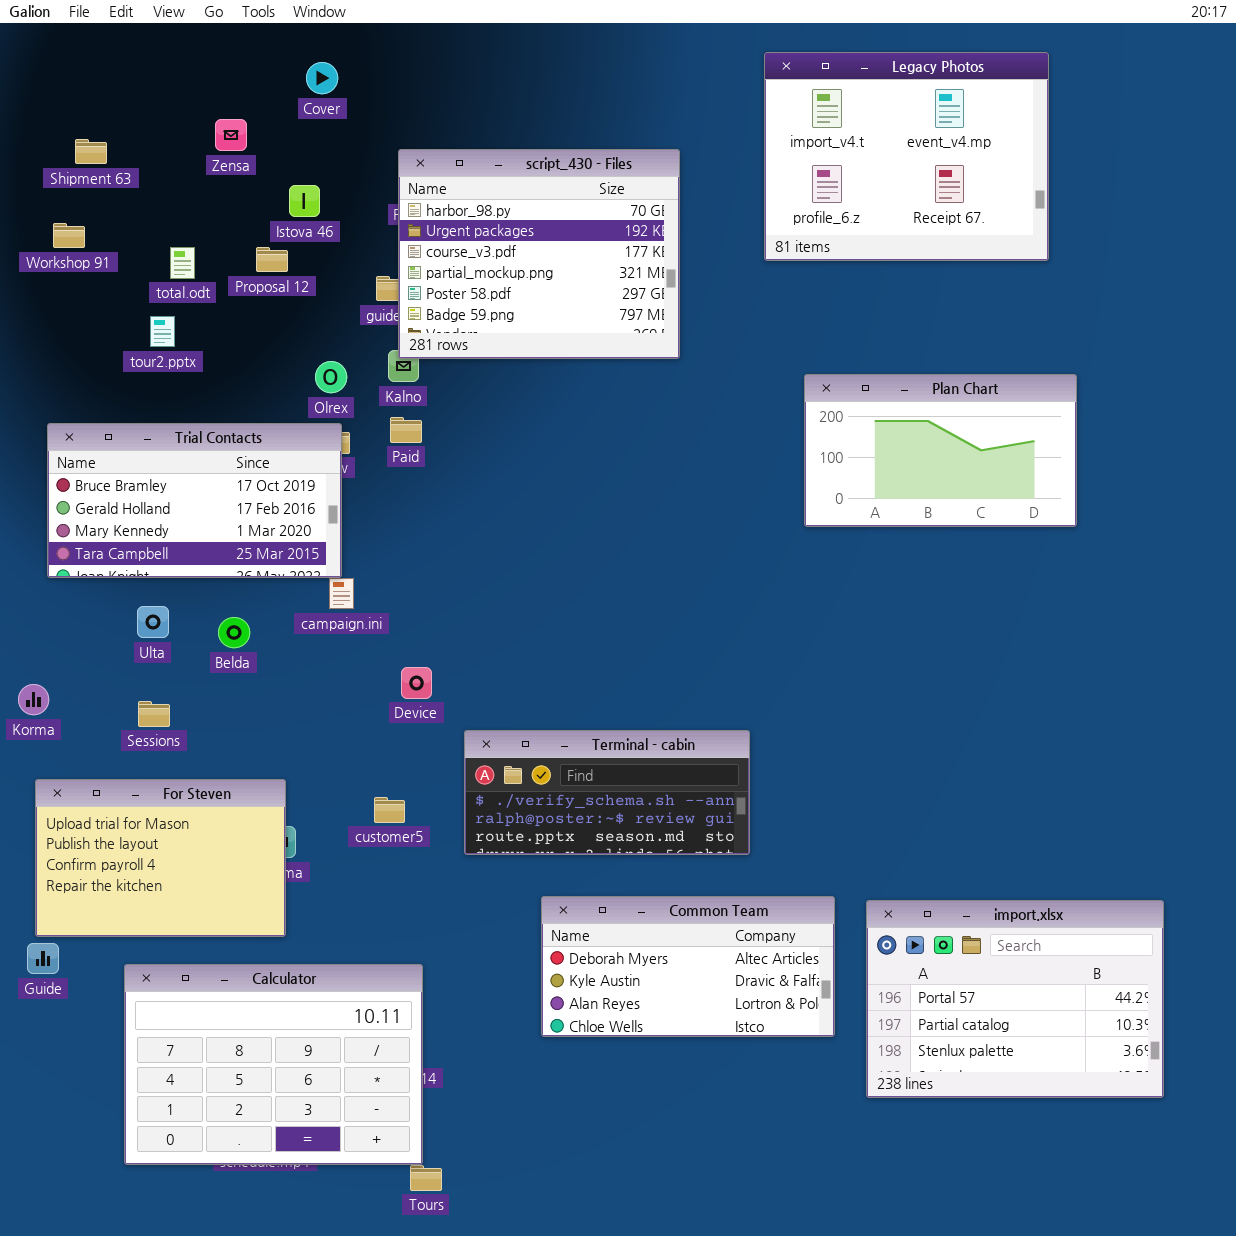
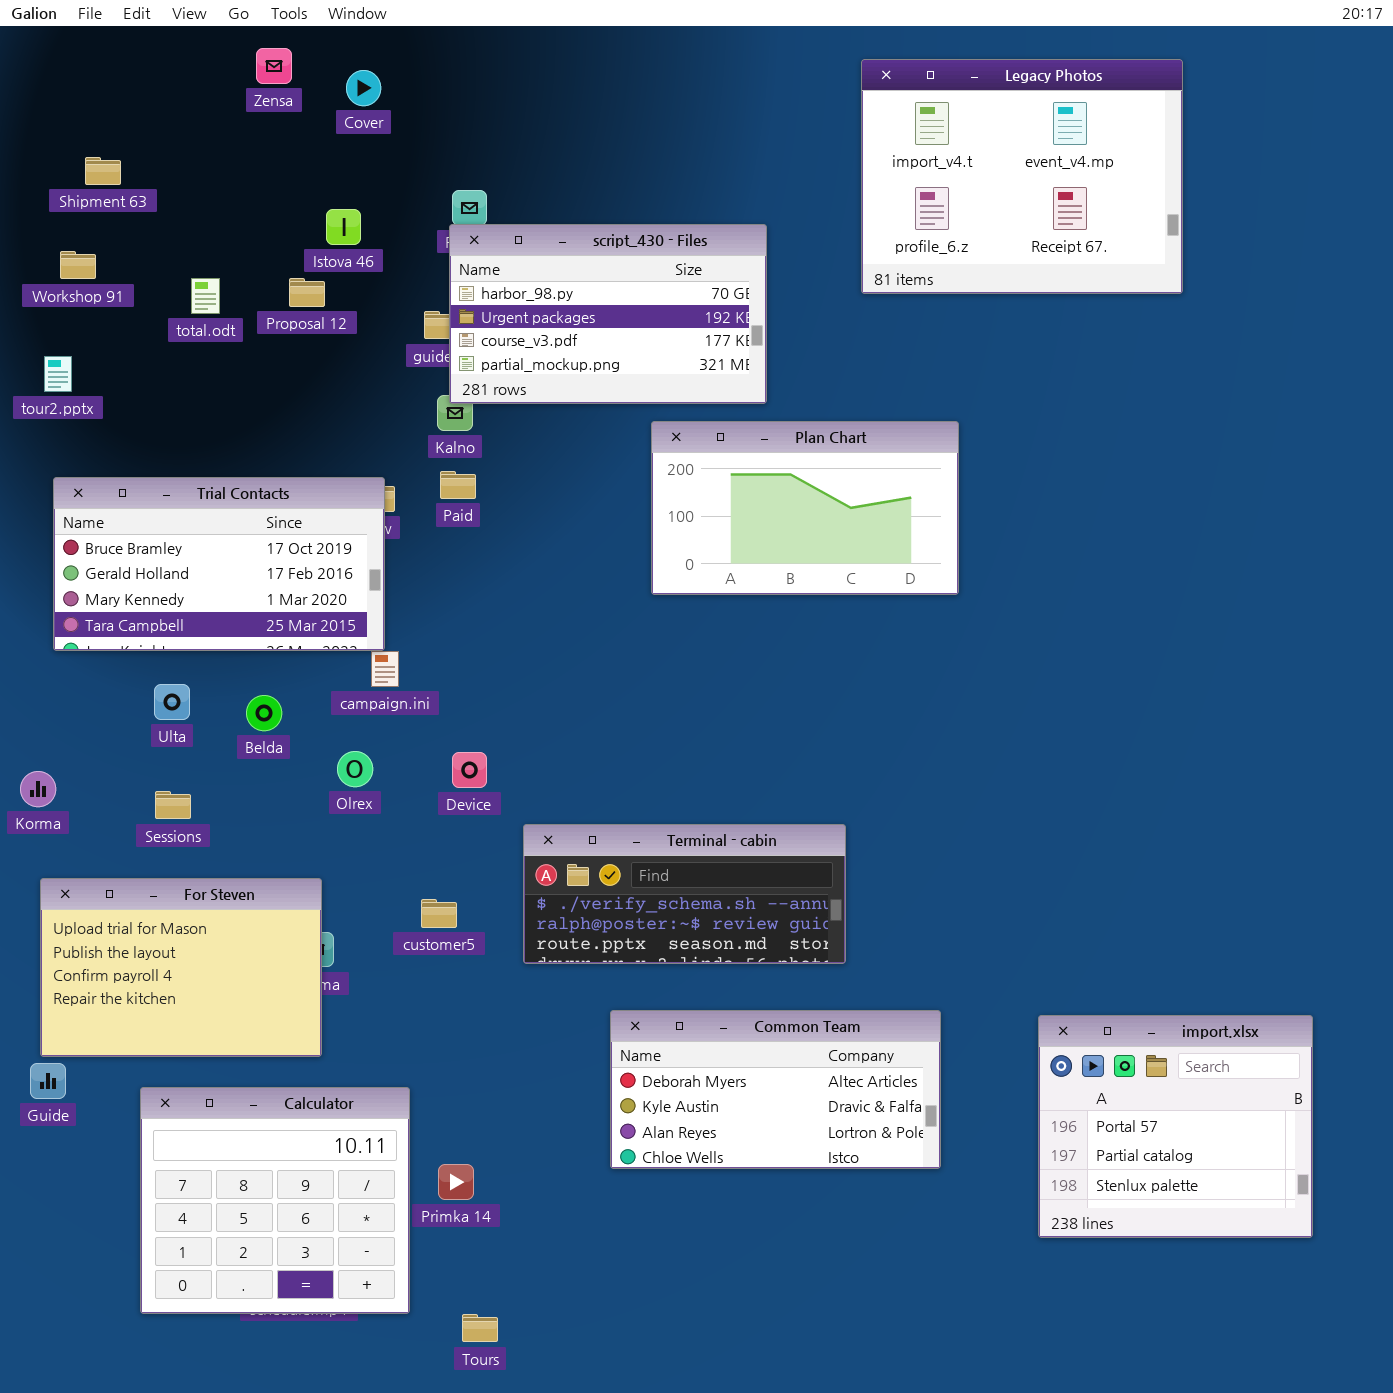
Zensa: [215,119,247,151] -> [256,48,292,84], moved
script_430 - Files: [398,149,680,359] -> [449,224,767,404], resized
tour2.pptx: [150,316,175,347] -> [44,356,72,392], moved
Olrex: [315,361,347,393] -> [337,751,373,787], moved
Plan Chart: [804,374,1077,527] -> [651,421,959,595], moved
import.xlsx: [866,900,1164,1098] -> [1038,1015,1313,1238], resized
Calculator: [124,964,423,1165] -> [140,1087,410,1314], resized

